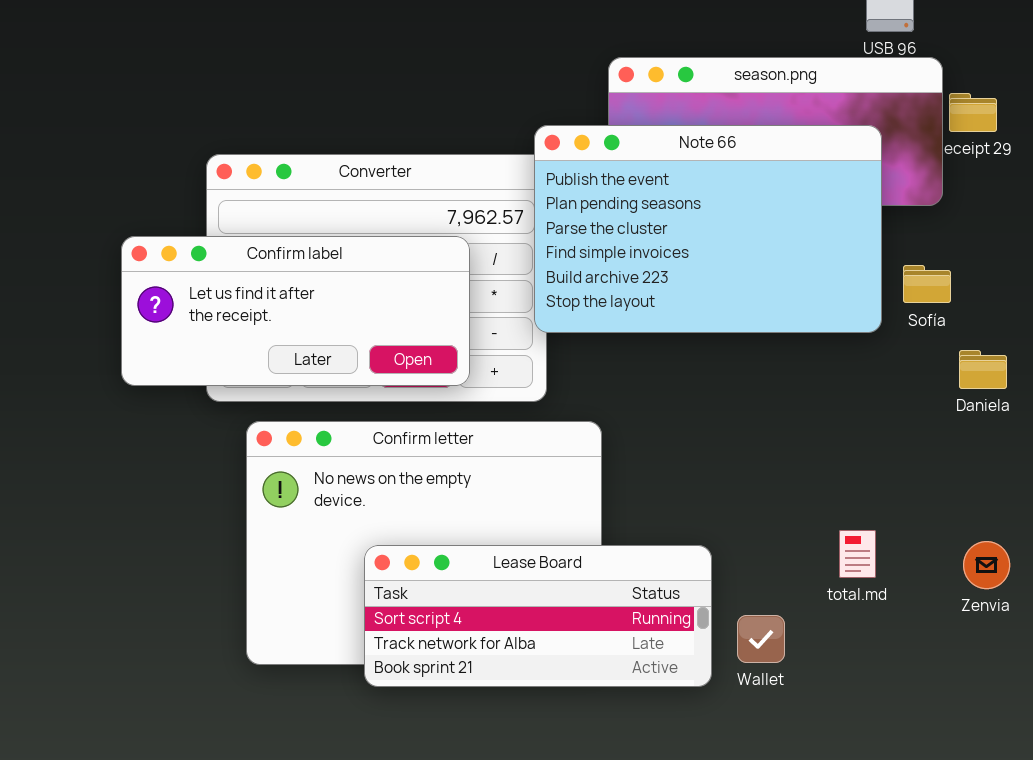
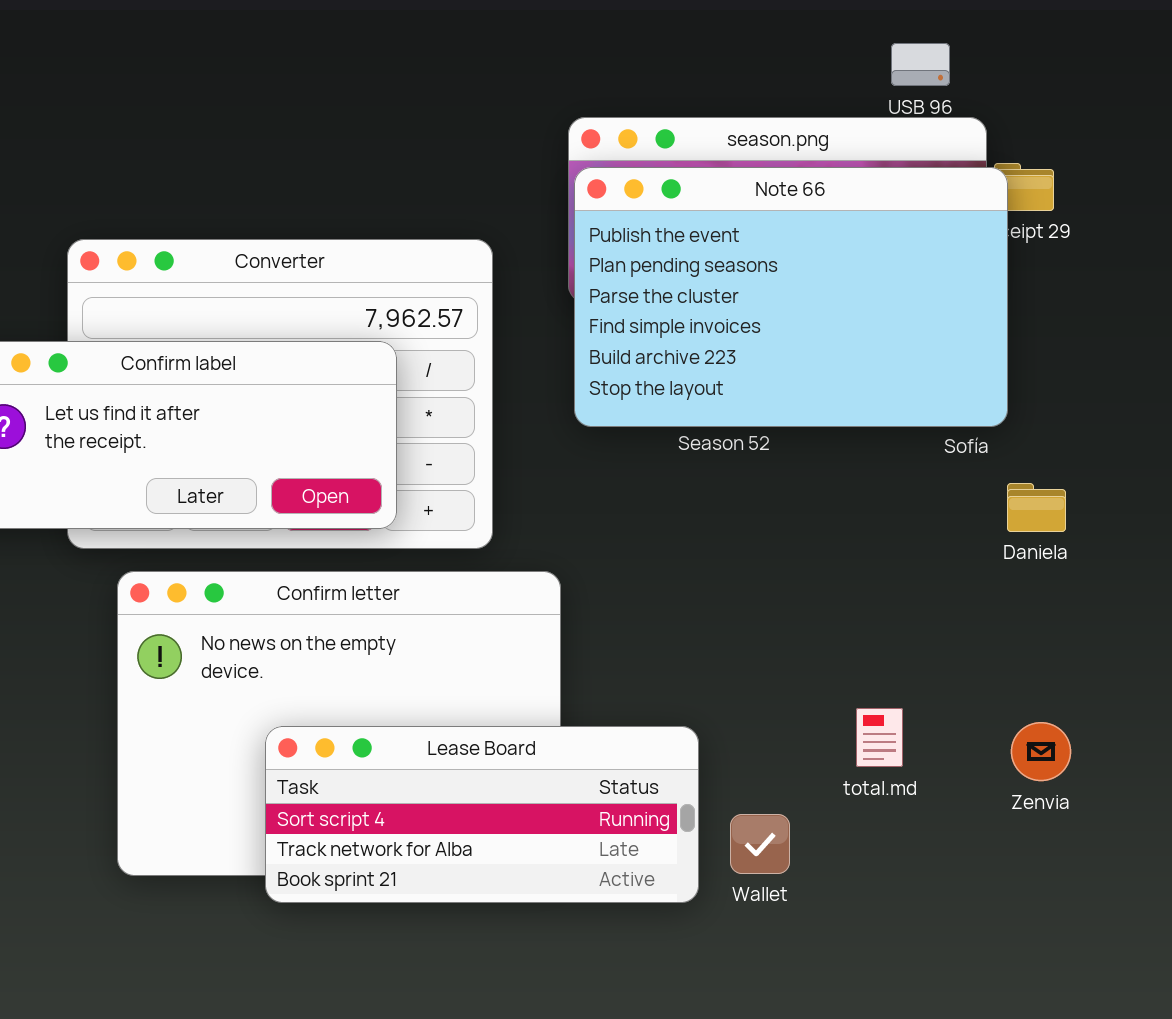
Note 66: [534,125,882,333] -> [574,167,1008,427], moved

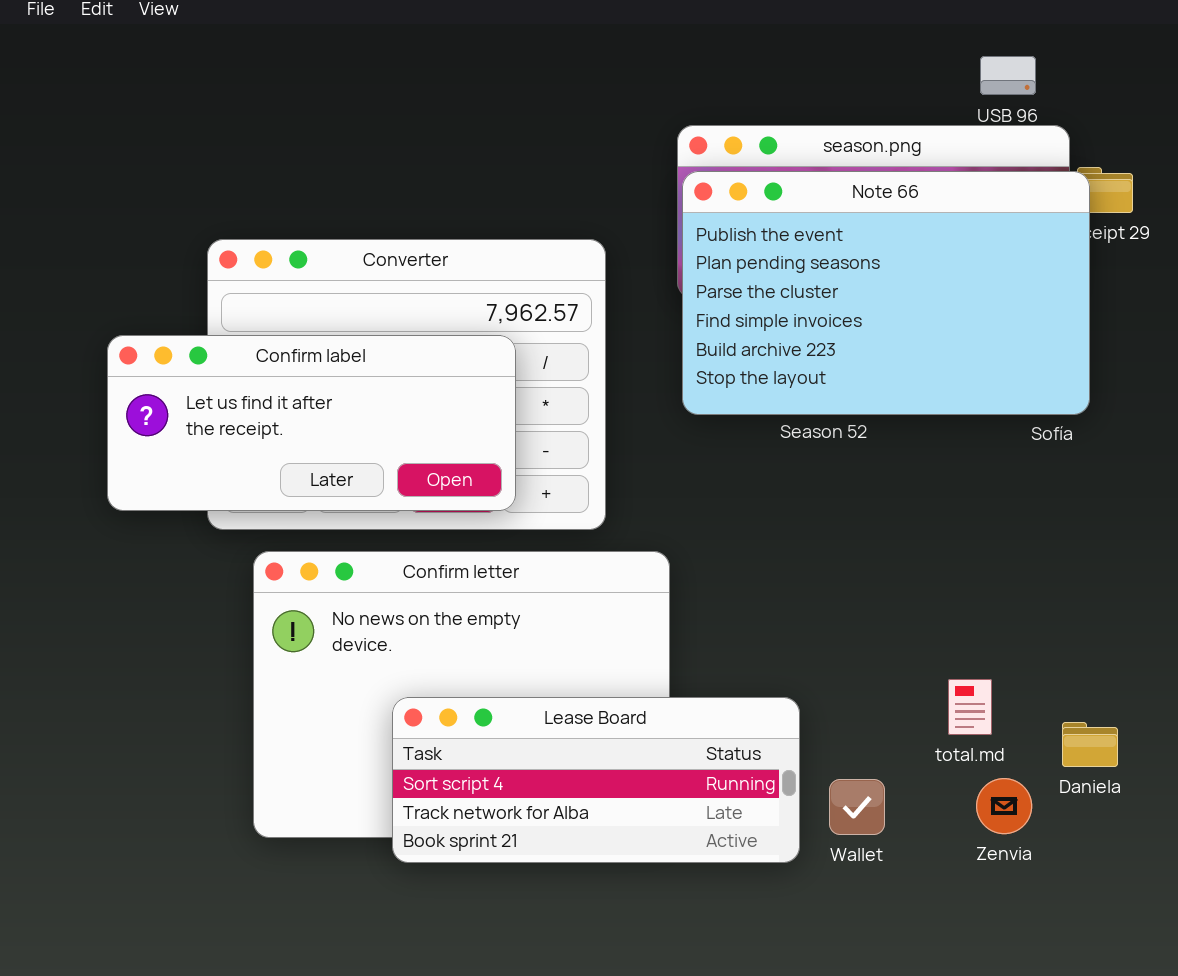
Daniela: [1007,483,1066,532] -> [1062,722,1118,767], moved
Zenvia: [1011,722,1071,781] -> [976,778,1032,834], moved

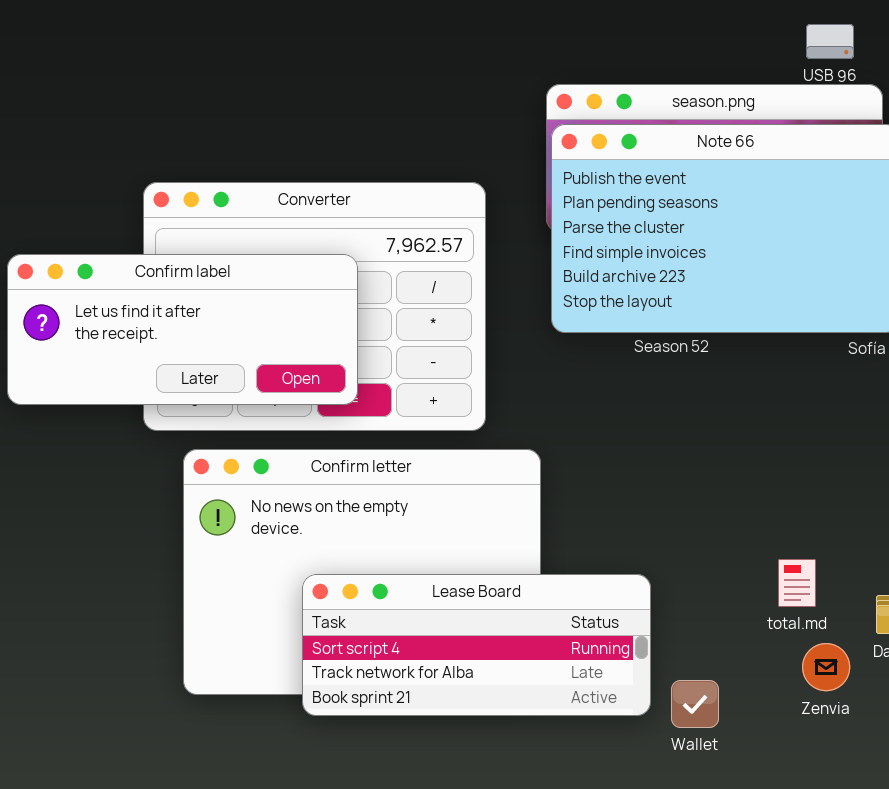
Confirm label: [107,335,516,511] -> [7,254,358,405], moved
Wallet: [829,779,885,835] -> [671,680,719,728], moved

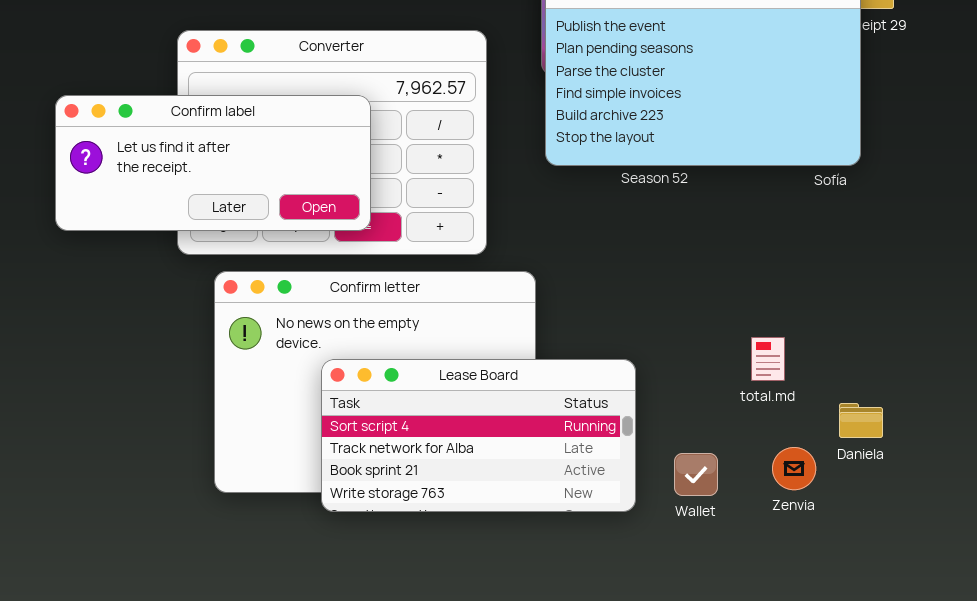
total.md: [778,559,816,607] -> [751,337,785,381], moved
Lease Board: [302,574,651,716] -> [321,359,636,512], resized
Wallet: [671,680,719,728] -> [674,453,718,496], moved

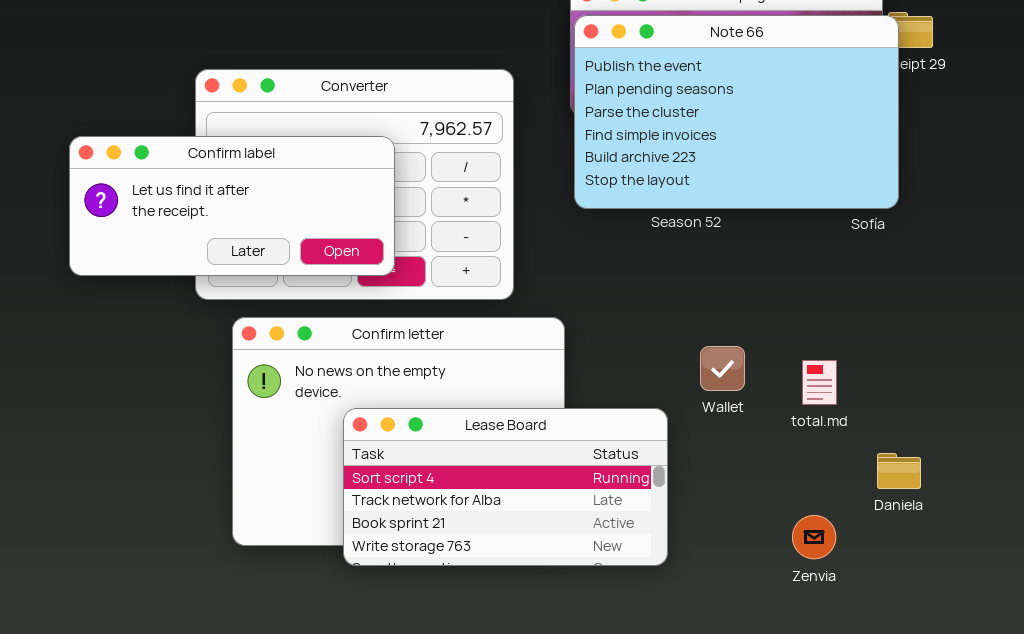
total.md: [751,337,785,381] -> [802,360,837,405], moved
Zenvia: [772,447,816,490] -> [792,515,836,559], moved
Wallet: [674,453,718,496] -> [700,346,745,391], moved

